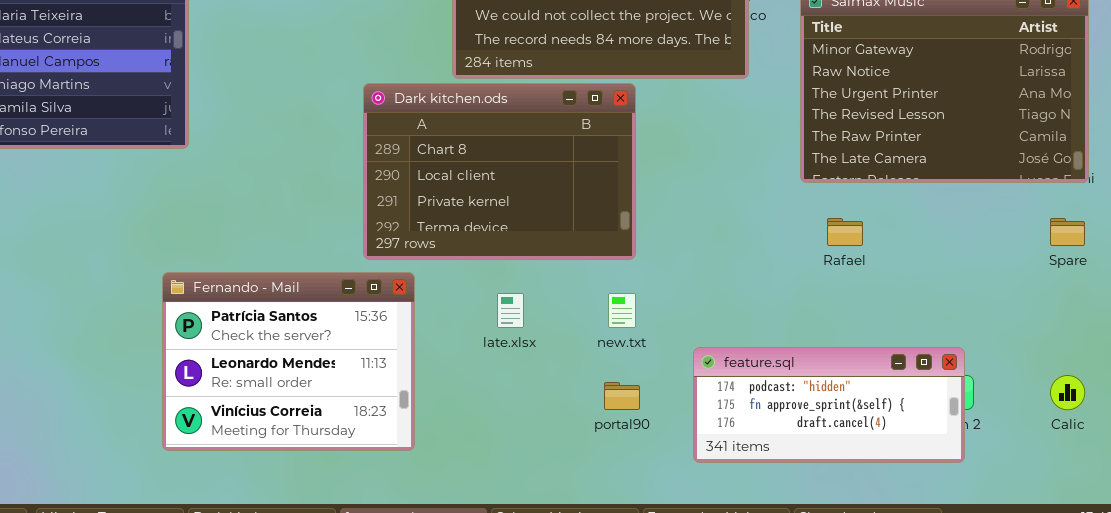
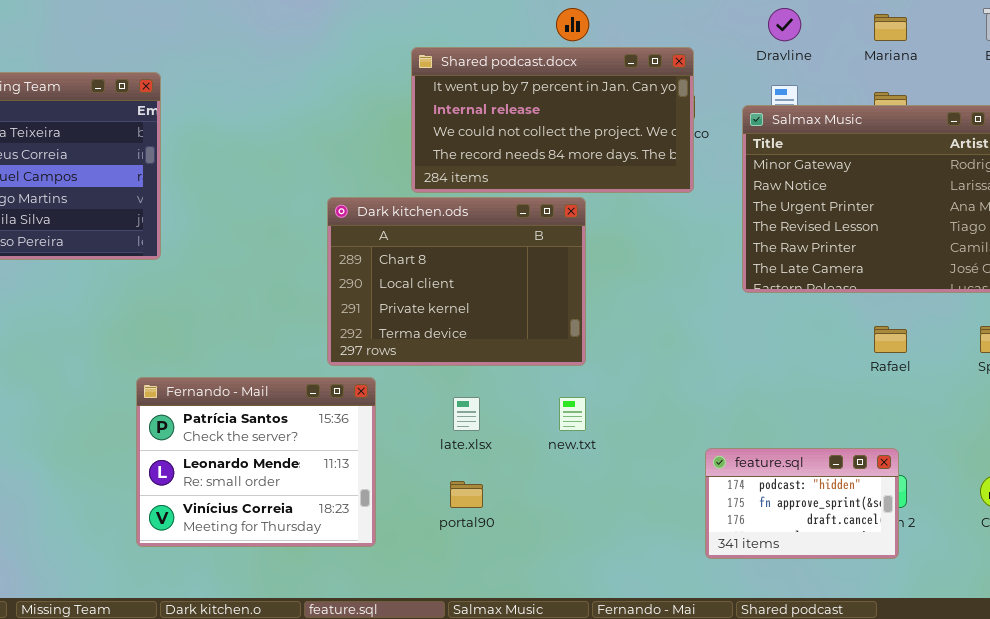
Rafael: [827,218,863,246] -> [874,326,907,353], moved
feature.sql: [693,347,965,463] -> [705,448,899,559], resized
portal90: [604,382,640,410] -> [450,481,483,508], moved

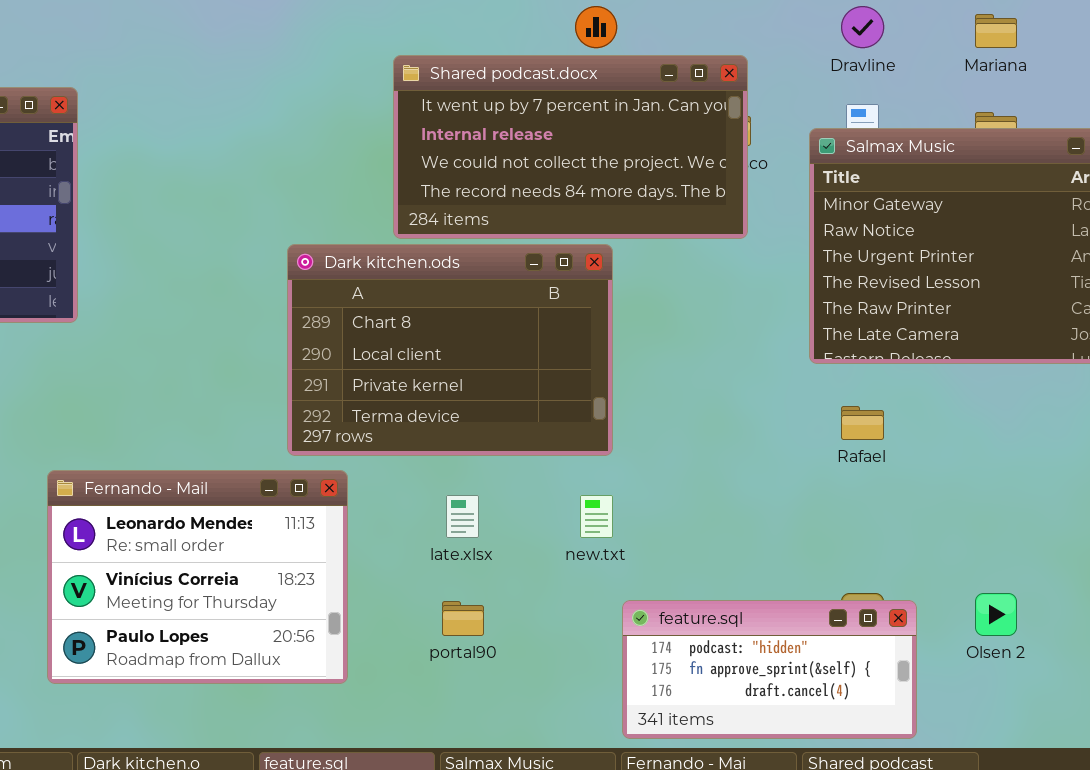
Rafael: [874,326,907,353] -> [841,406,884,440], moved
Fernando - Mail: [136,377,376,547] -> [47,470,348,684], scrolled down 1 row
feature.sql: [705,448,899,559] -> [622,600,917,739], moved, resized

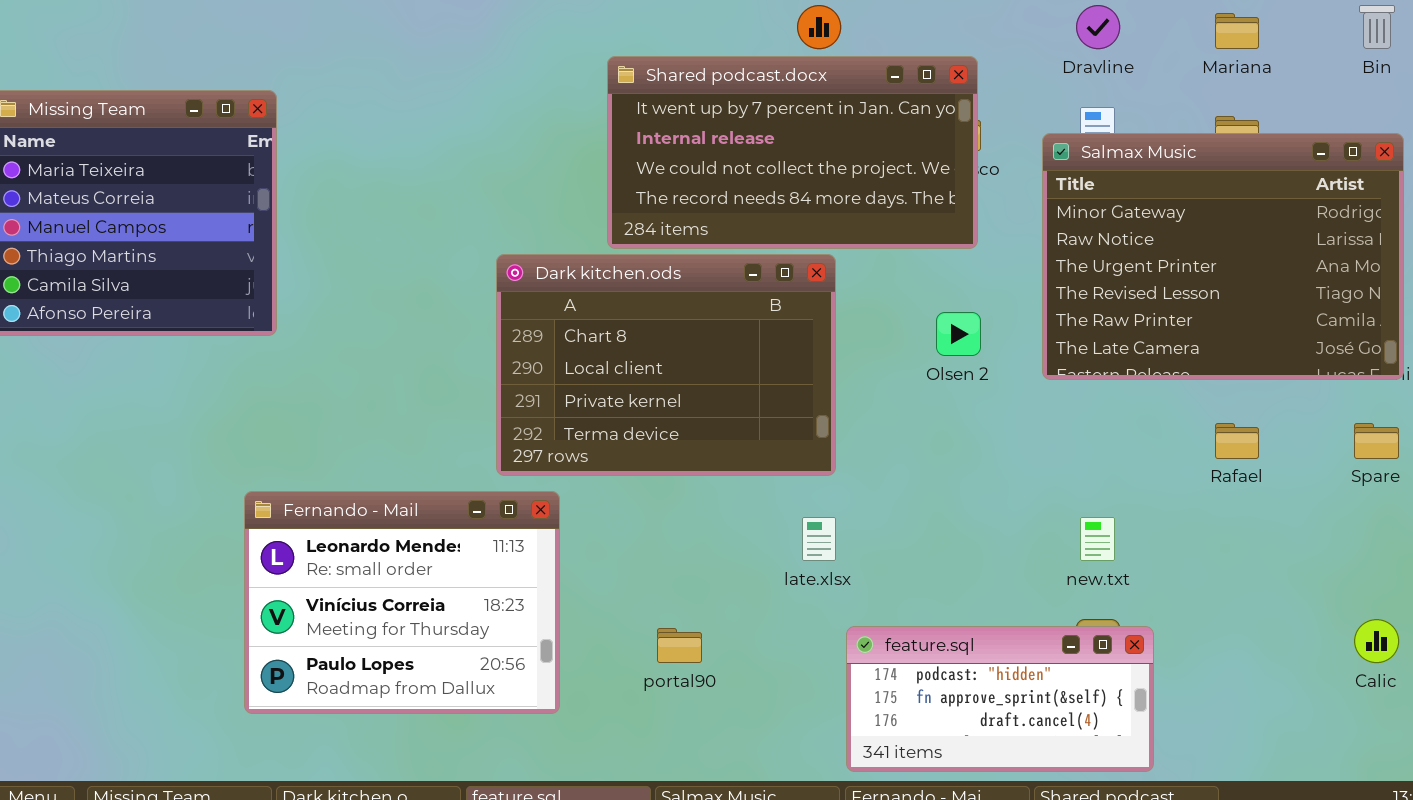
Rafael: [841,406,884,440] -> [1215,423,1259,459], moved
late.xlsx: [446,495,479,538] -> [802,517,836,561], moved
new.txt: [580,495,613,538] -> [1080,517,1115,561], moved
Olsen 2: [975,593,1017,636] -> [936,312,981,356], moved

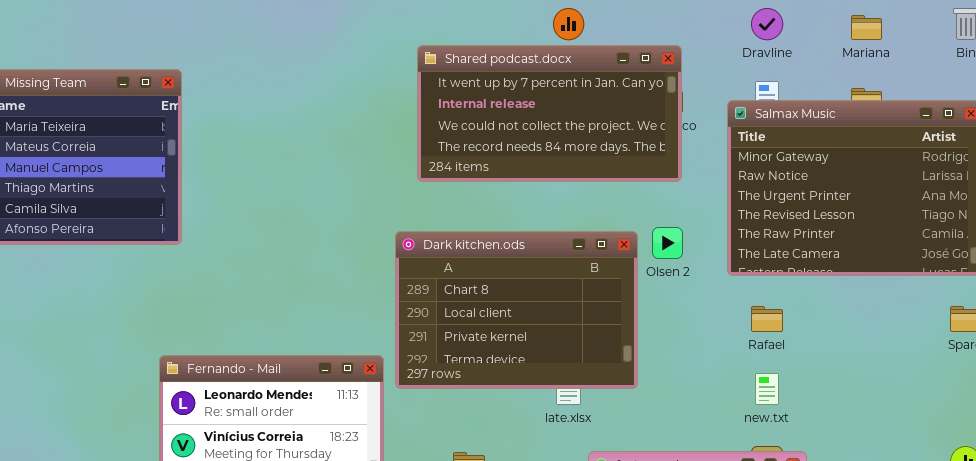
Dark kitchen.ods: [496,254,836,476] -> [395,231,638,389], moved
Rafael: [1215,423,1259,459] -> [751,306,783,332], moved

